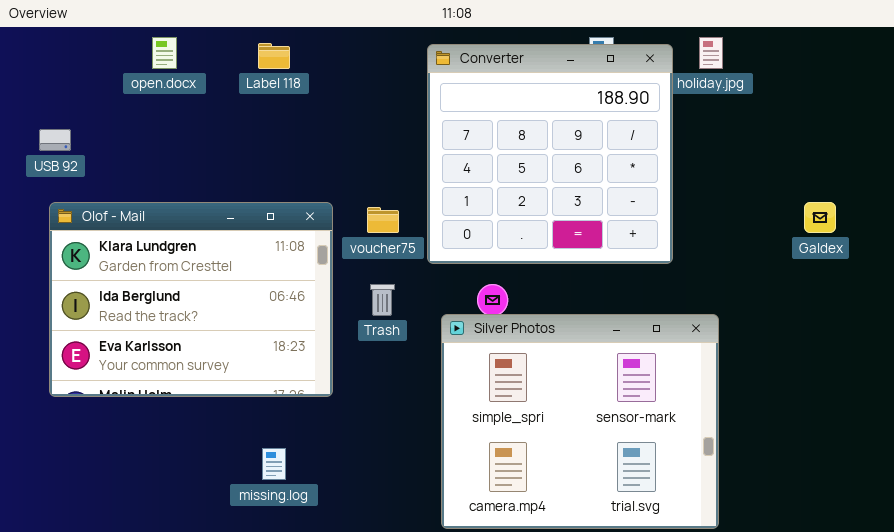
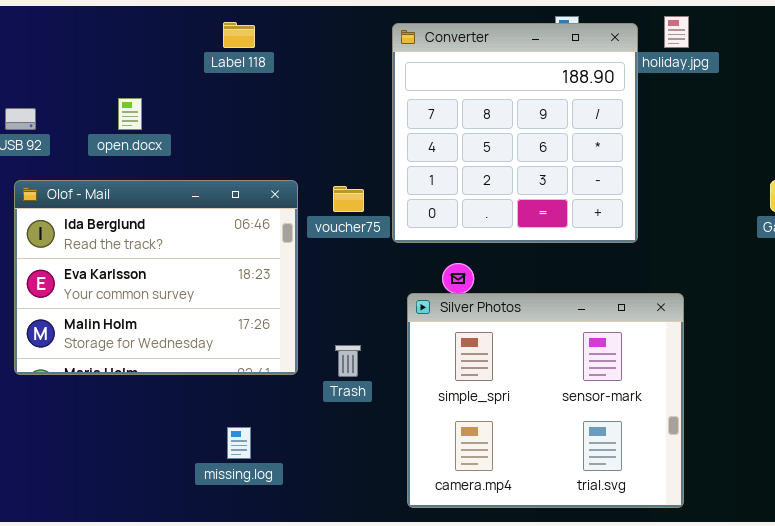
open.docx: [152,37,177,69] -> [118,98,142,130], moved
Olof - Mail: [49,202,333,397] -> [14,180,298,375], scrolled down 1 row
Trash: [370,284,395,316] -> [335,345,361,377], moved

